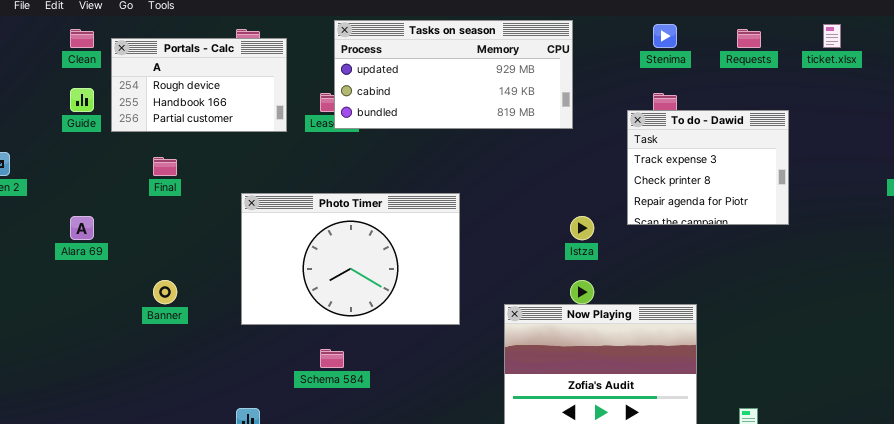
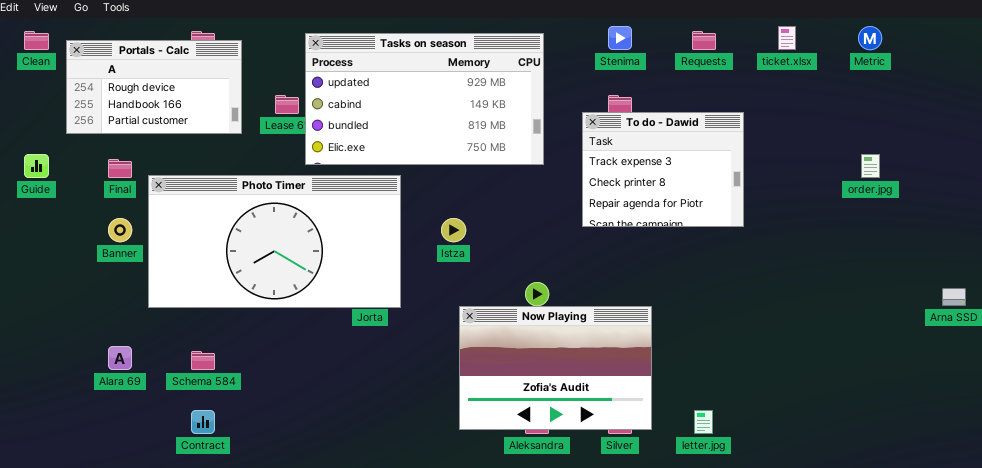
Tasks on season: [334,20,573,129] -> [305,33,544,165], moved, resized
Guide: [70,88,94,112] -> [24,154,49,178], moved
Photo Timer: [241,193,460,325] -> [148,175,401,308], moved, resized
Alara 69: [70,216,94,240] -> [108,346,132,370], moved
Istza: [570,216,594,240] -> [441,218,466,242], moved
Banner: [153,280,177,304] -> [108,218,132,242], moved
Schema 584: [320,349,344,368] -> [191,351,215,370], moved

